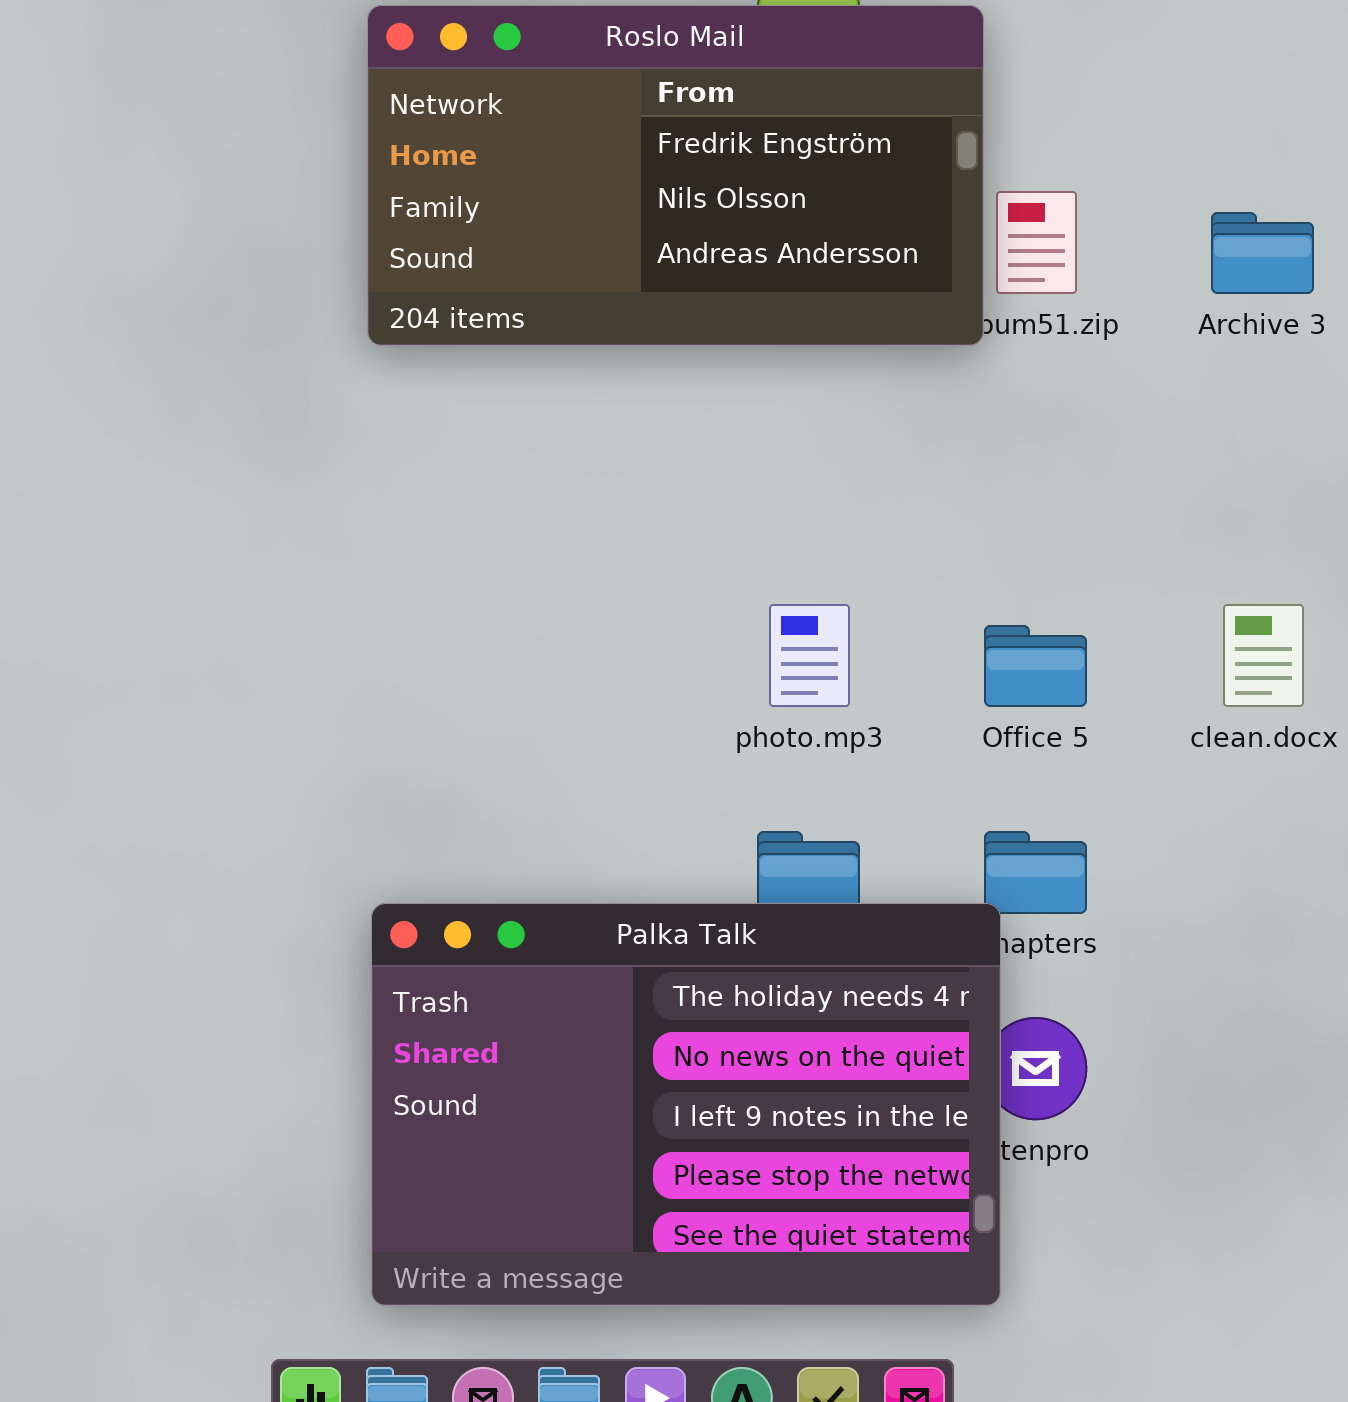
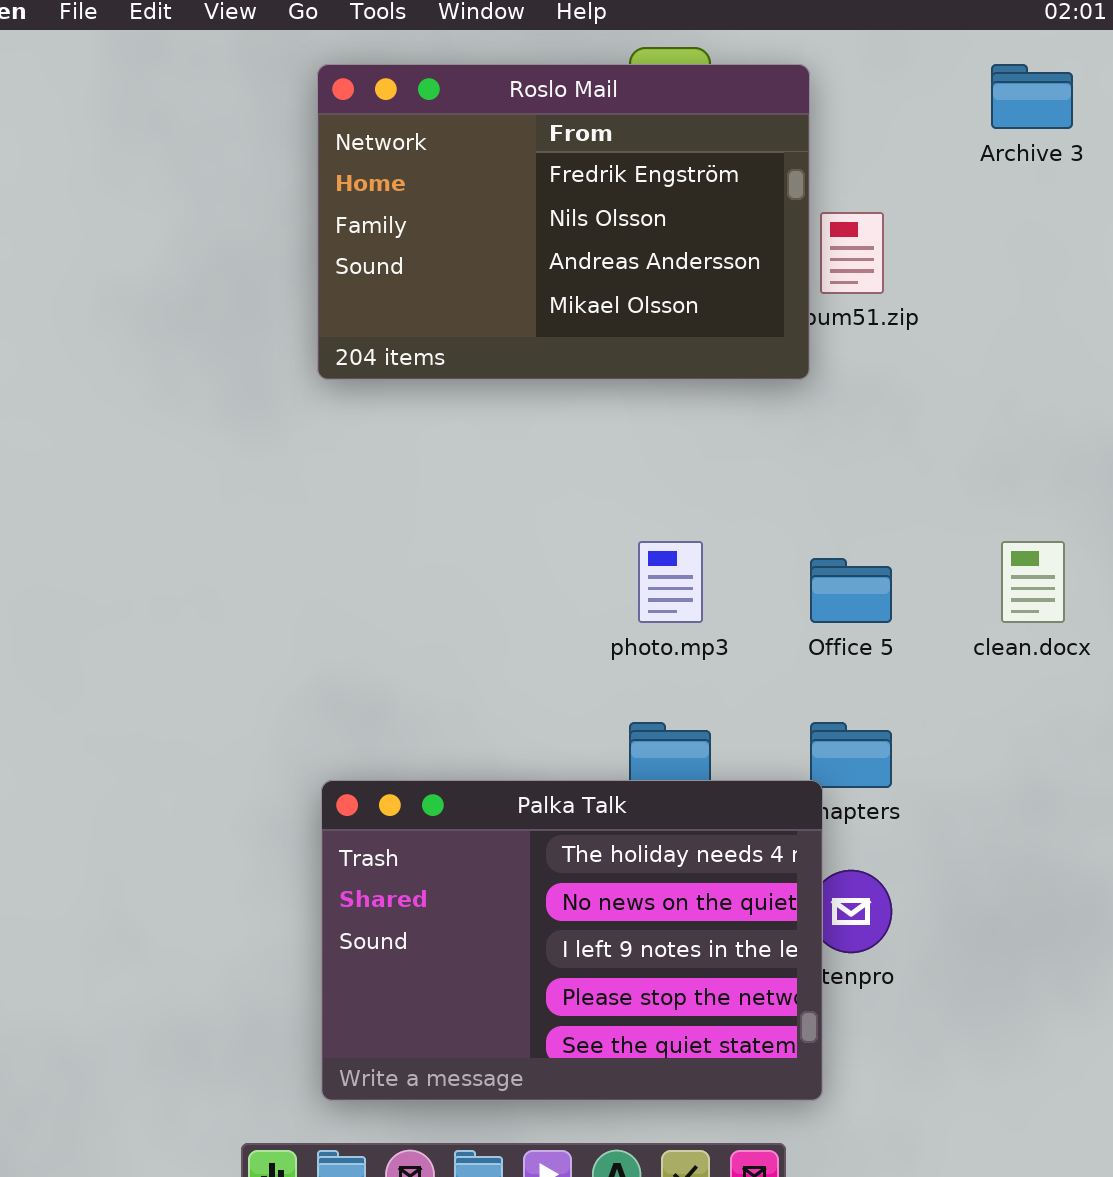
Roslo Mail: [367,5,984,346] -> [317,64,810,380], resized
Archive 3: [1211,212,1314,294] -> [991,64,1073,129], moved

